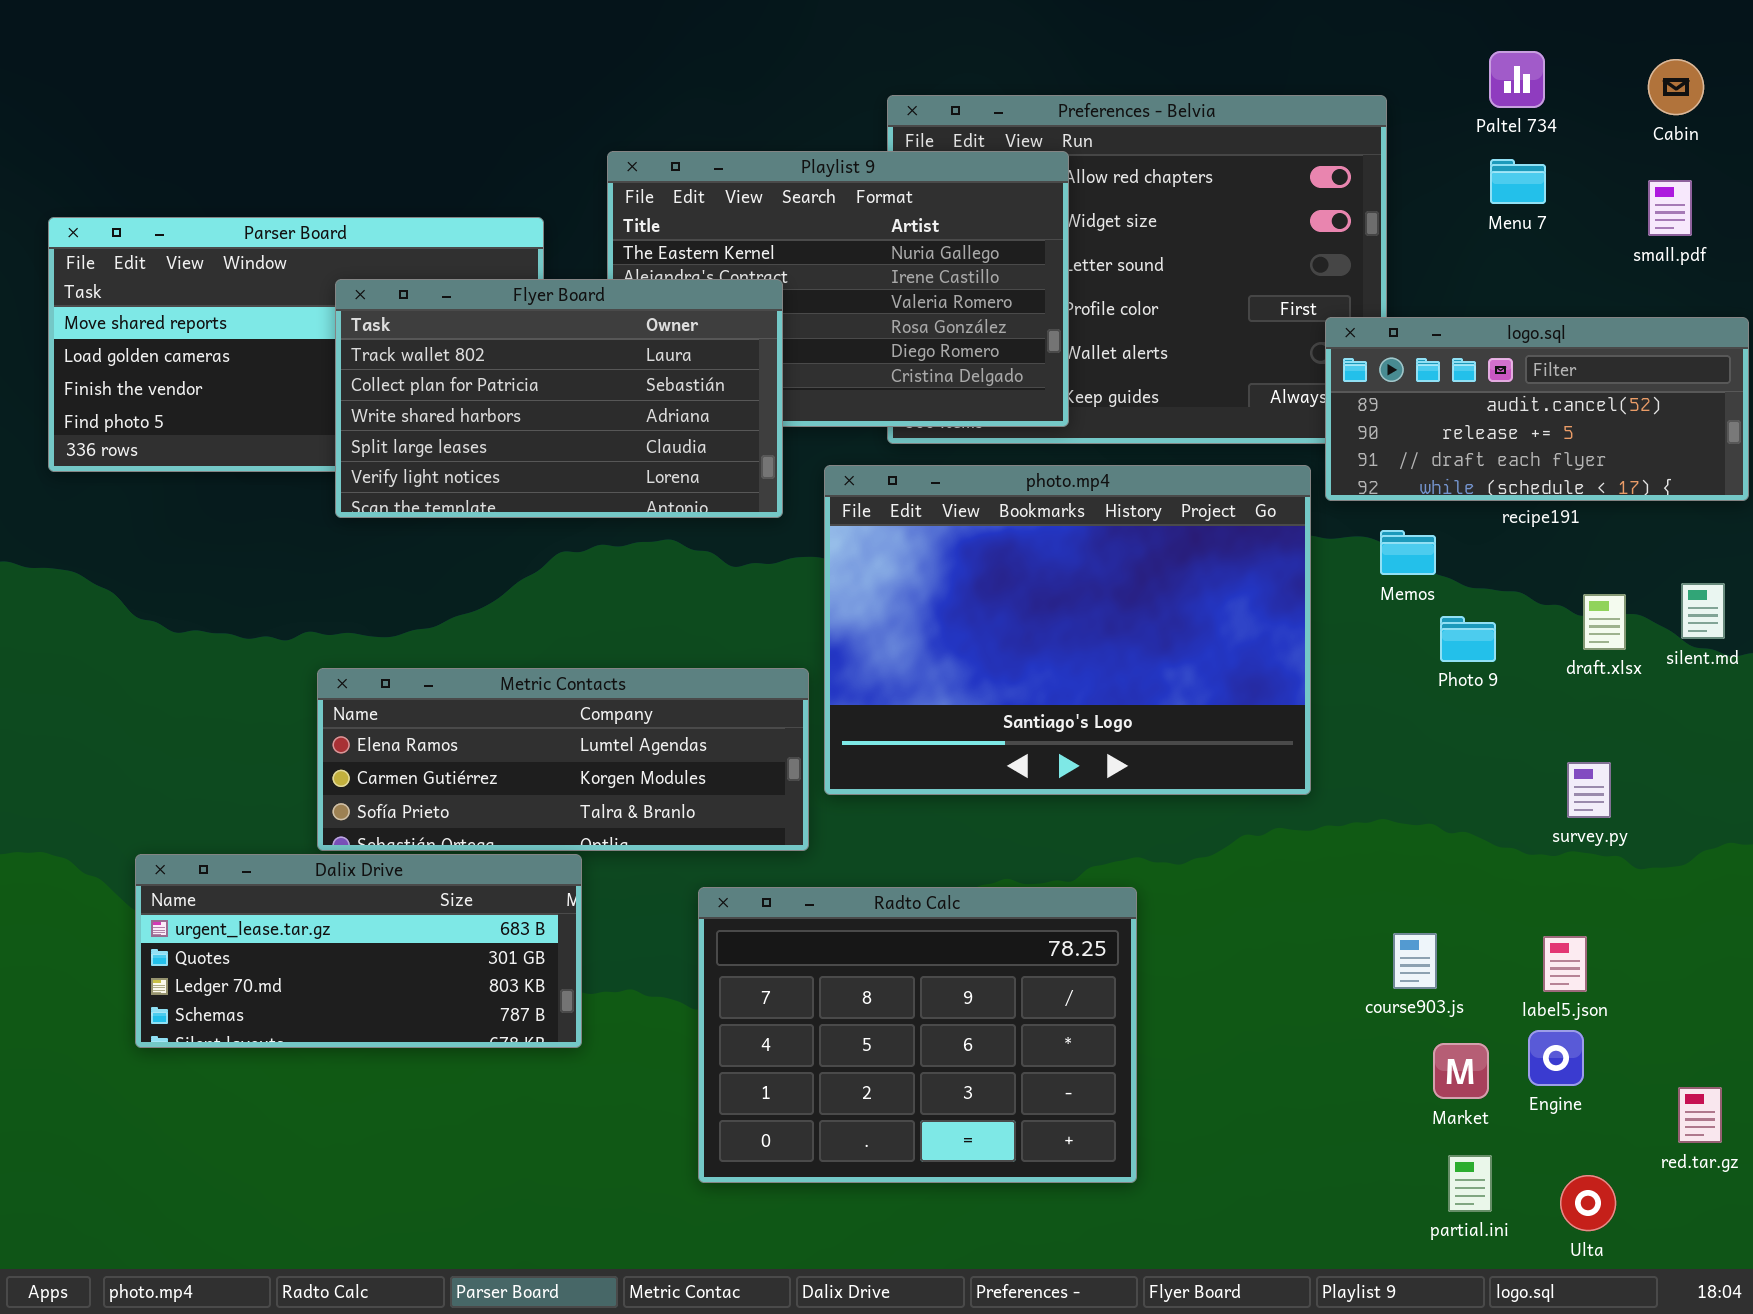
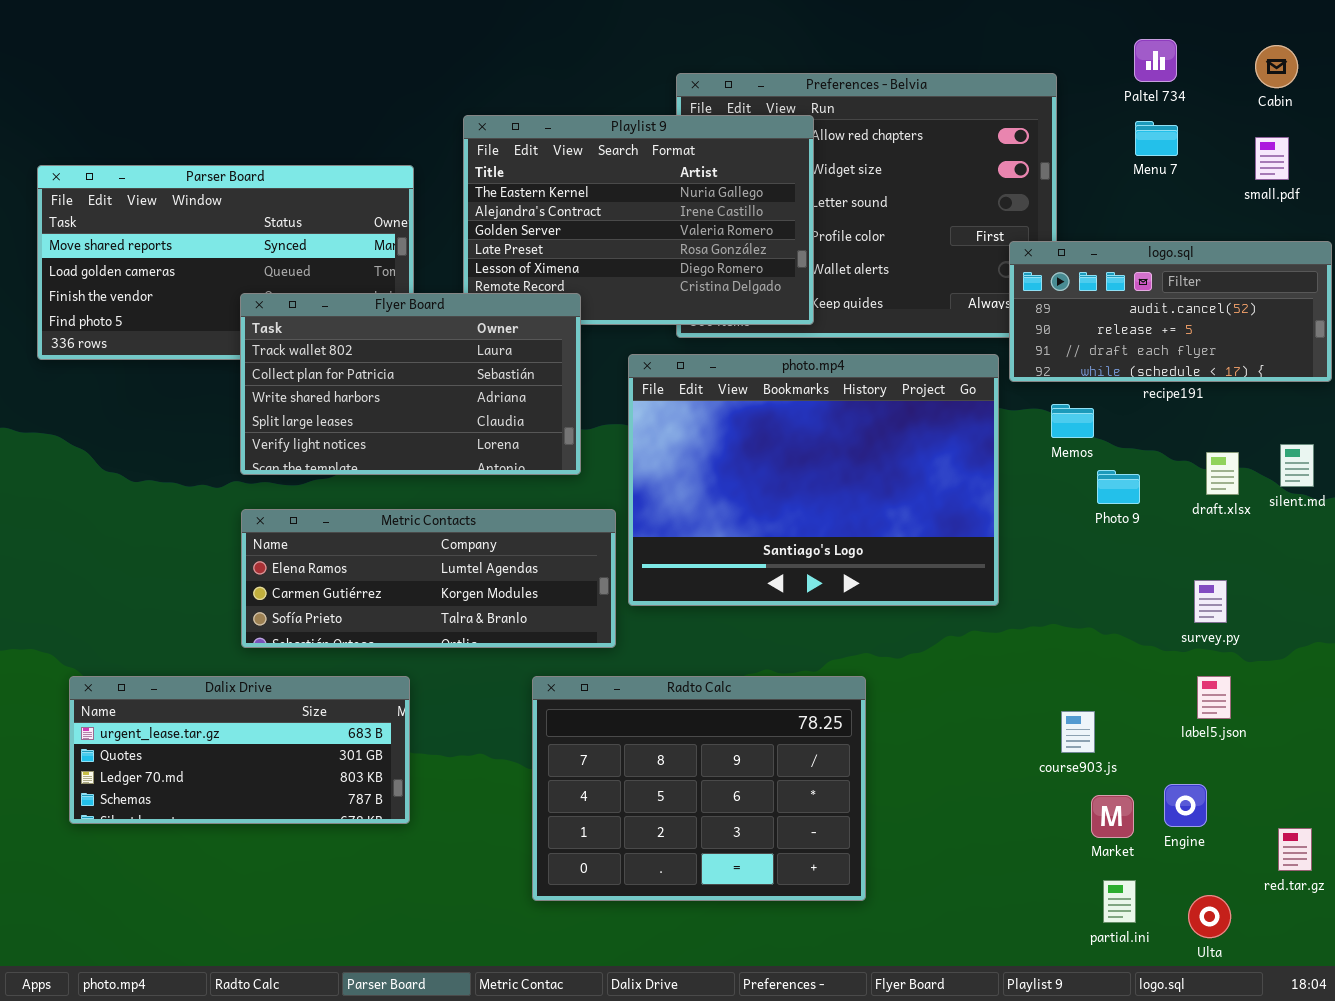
Flyer Board: [335,279,783,518] -> [240,293,581,475], moved
Dalix Drive: [135,854,582,1048] -> [69,676,410,824], moved
label5.json: [1543,936,1587,992] -> [1197,676,1231,719], moved

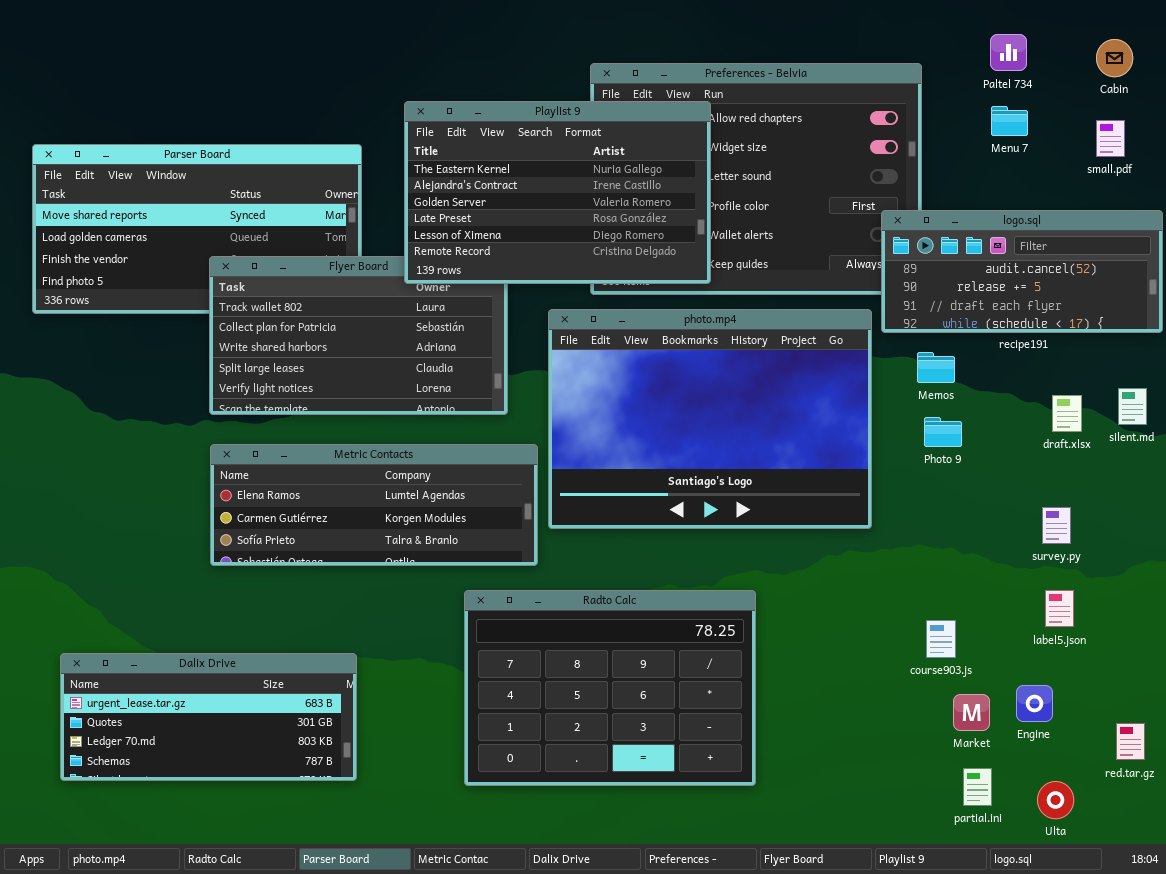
Playlist 9: [463,115,814,325] -> [404,101,711,284], raised
Photo 9: [1097,470,1140,504] -> [924,417,962,447], moved
Dalix Drive: [69,676,410,824] -> [60,653,357,781], moved

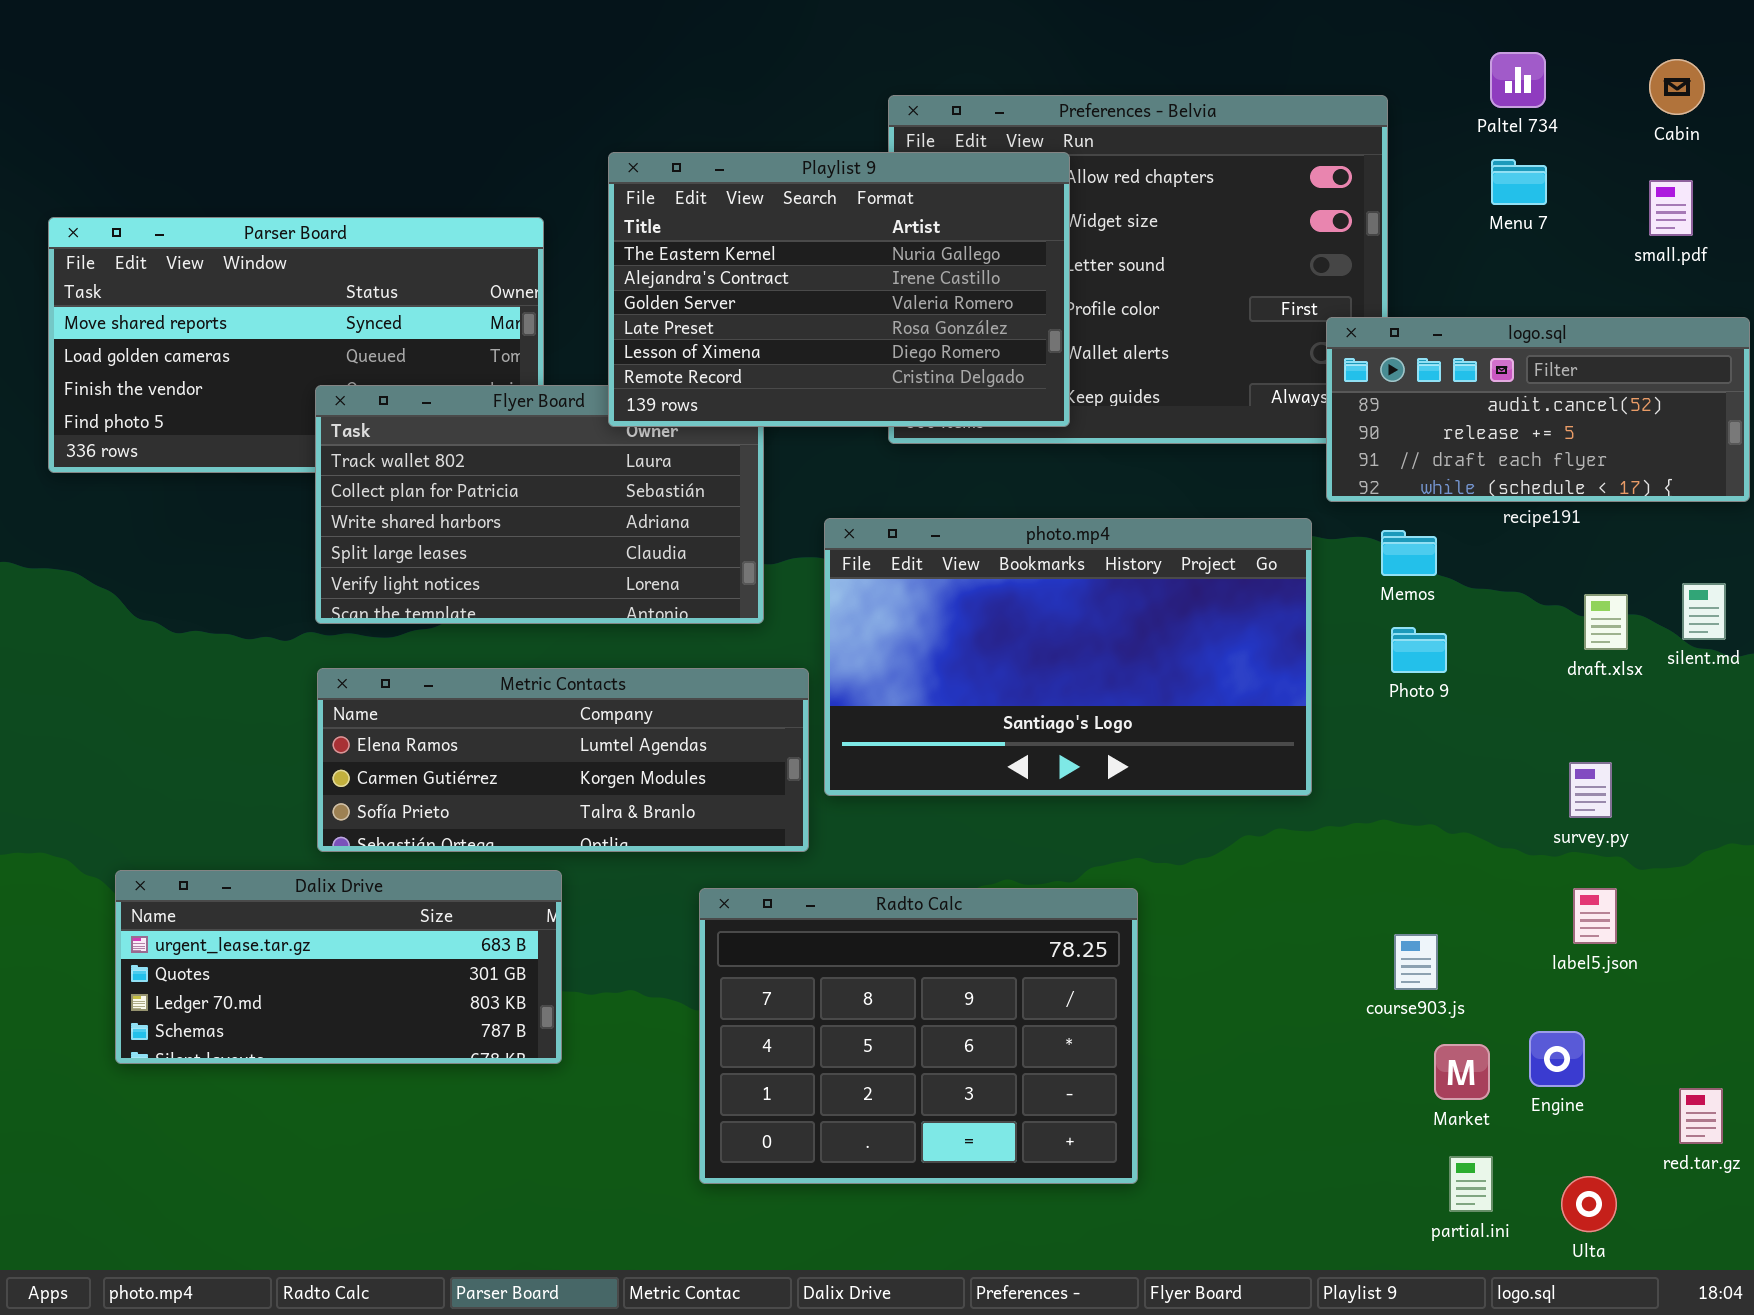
photo.mp4: [548,309,872,529] -> [824,518,1312,796], resized
Dalix Drive: [60,653,357,781] -> [115,870,562,1064], moved

